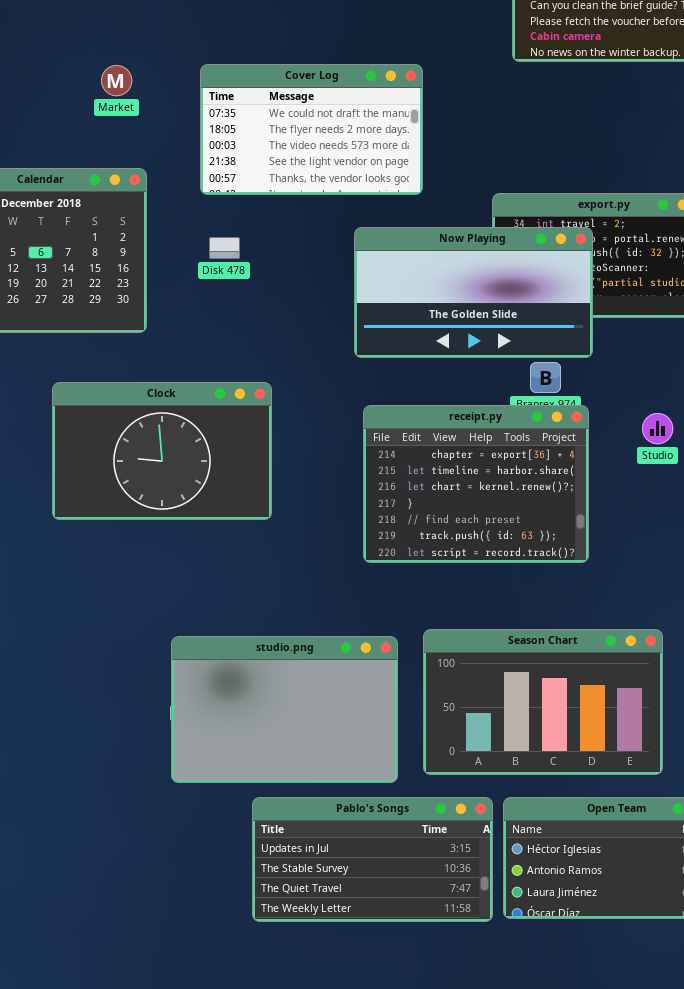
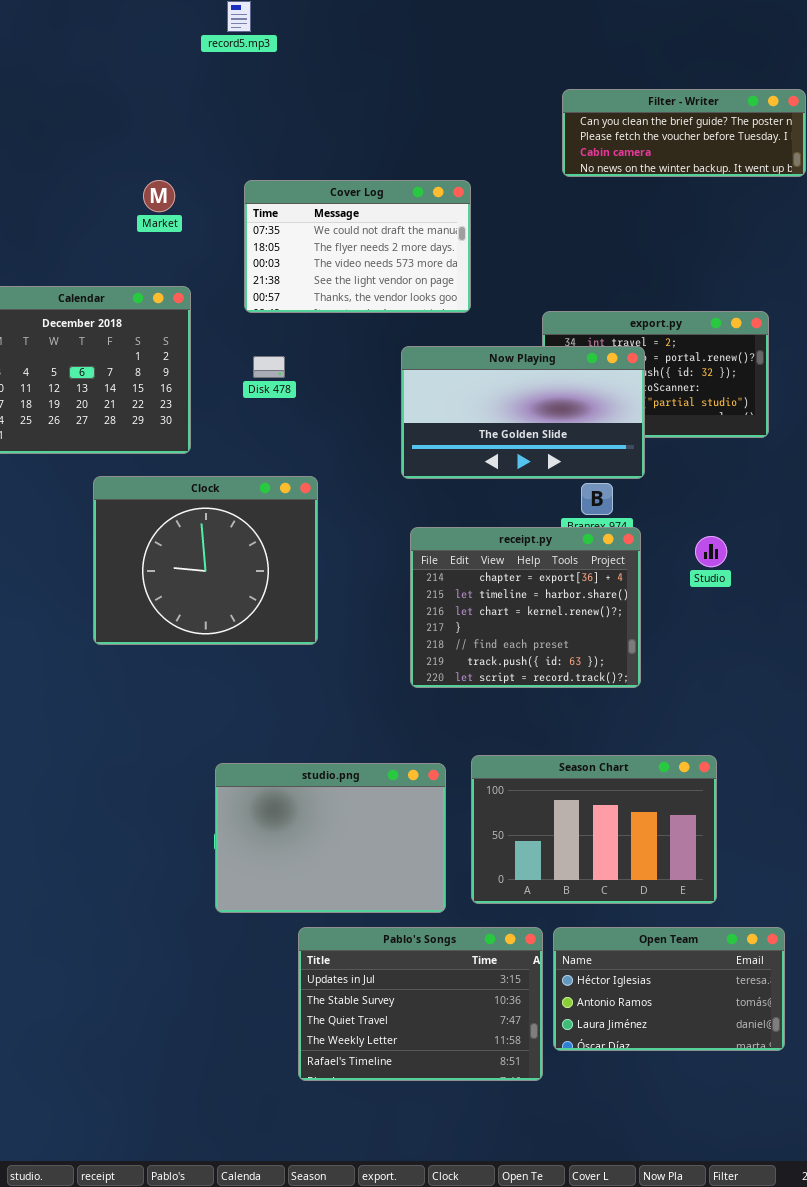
Clock: [52,382,272,520] -> [93,476,318,645], resized
Pablo's Songs: [252,797,493,922] -> [298,927,543,1081], resized

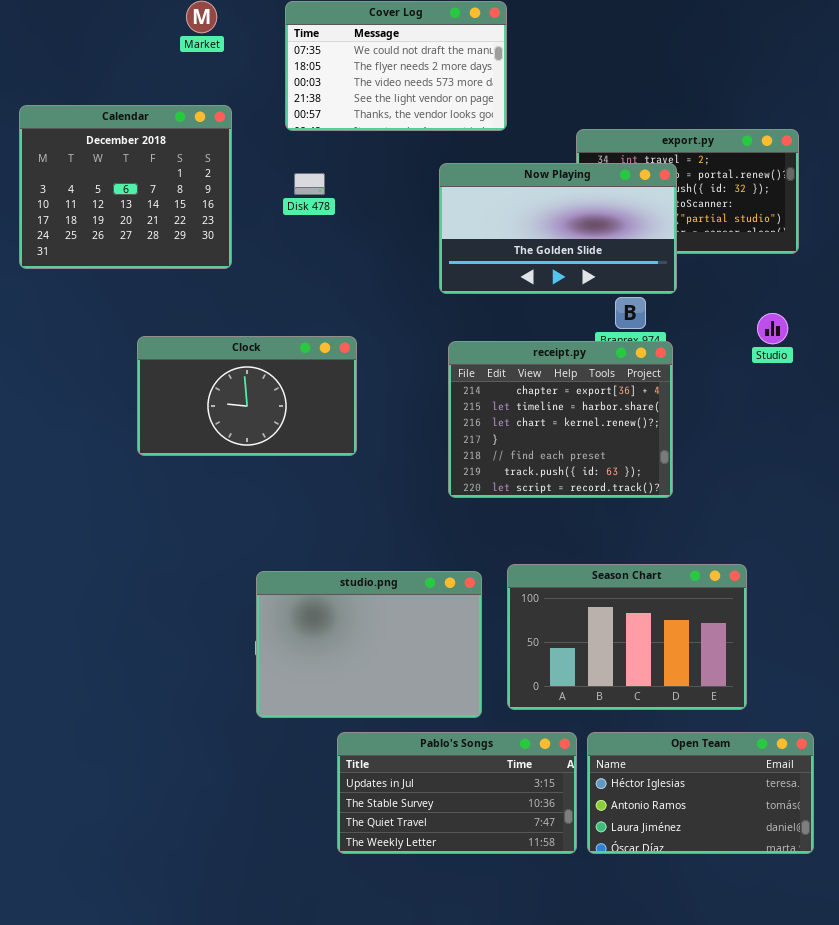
Clock: [93,476,318,645] -> [137,336,357,456], resized
Studio: [695,536,727,567] -> [757,313,788,344], moved
Pablo's Songs: [298,927,543,1081] -> [337,732,577,854], resized

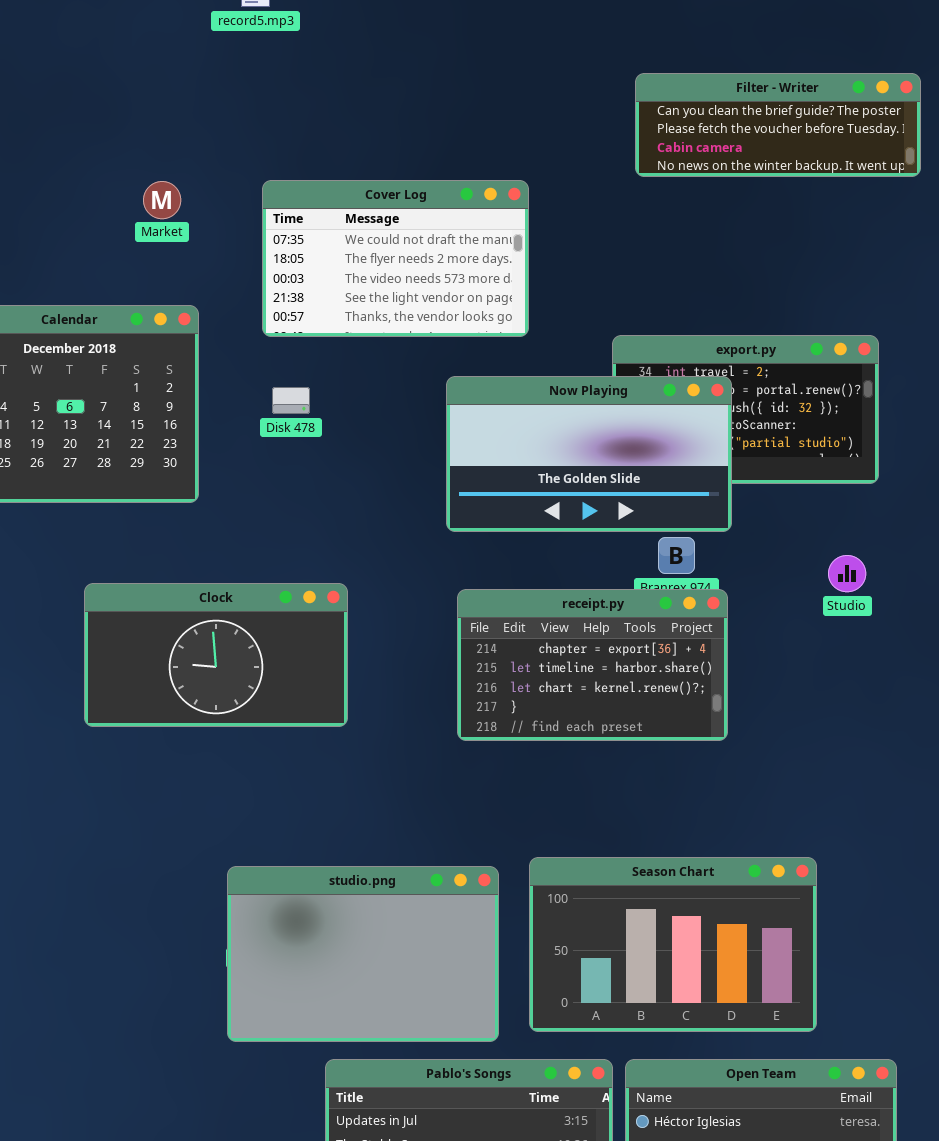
receipt.py: [448,341,673,498] -> [457,589,728,741], resized

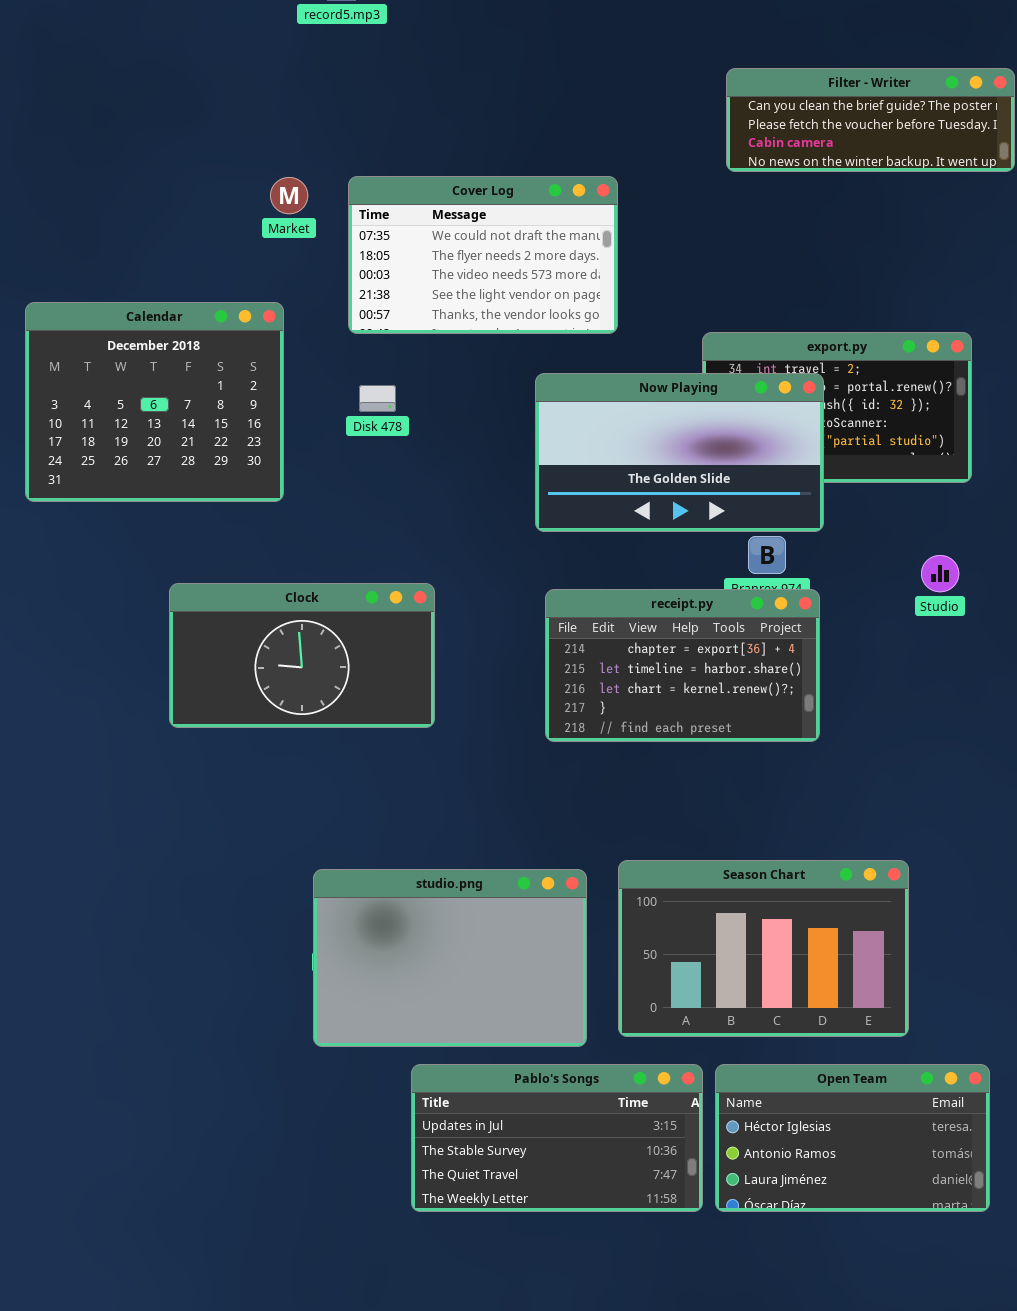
Market: [143,181,181,219] -> [270,177,308,214], moved

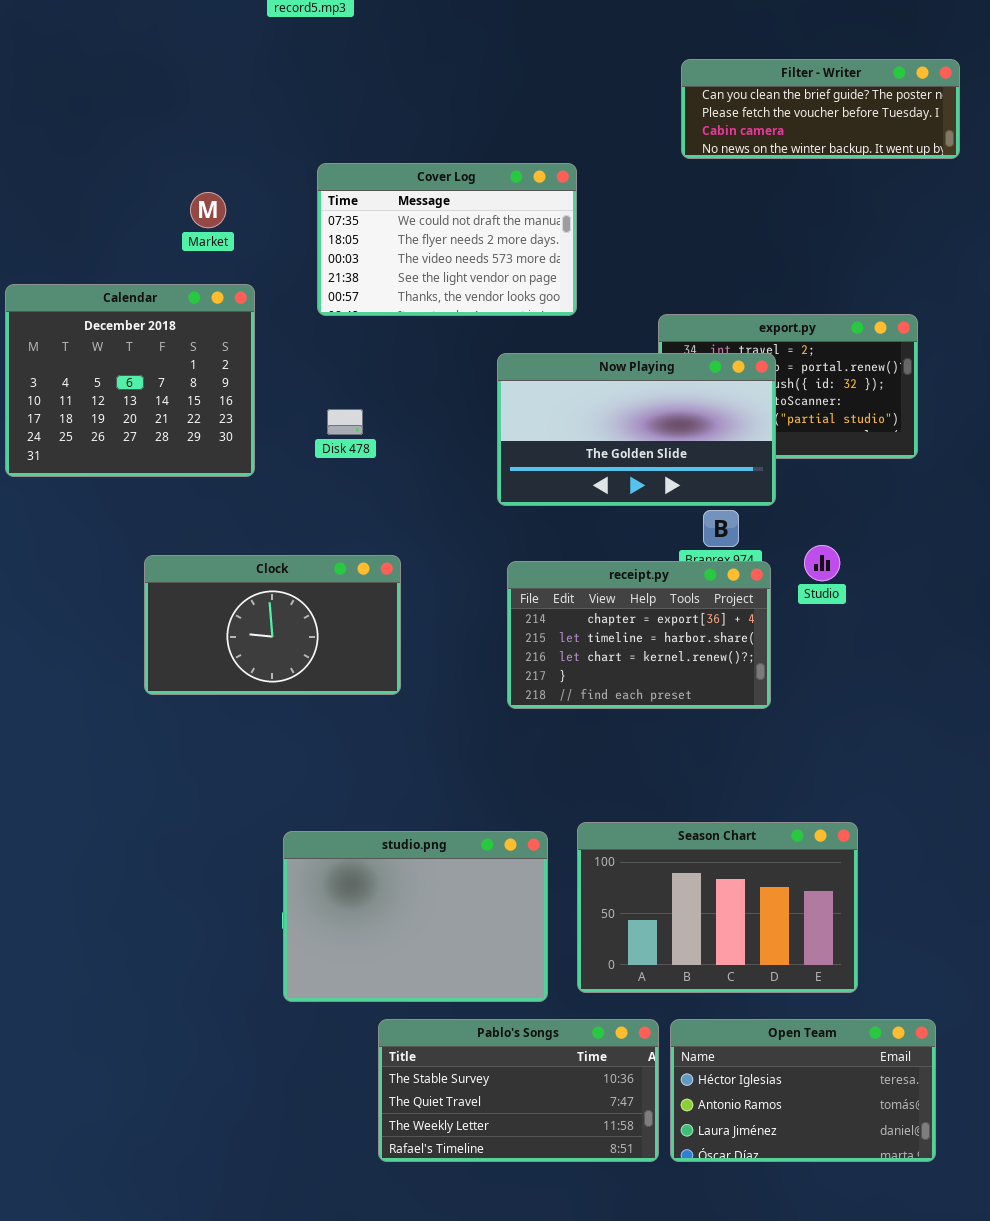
Market: [270,177,308,214] -> [190,192,226,228], moved
Disk 478: [359,385,396,412] -> [327,409,363,435], moved
Studio: [921,555,959,592] -> [804,545,840,581], moved
Pablo's Songs: [411,1064,703,1212] -> [378,1019,659,1162], scrolled down 1 row

